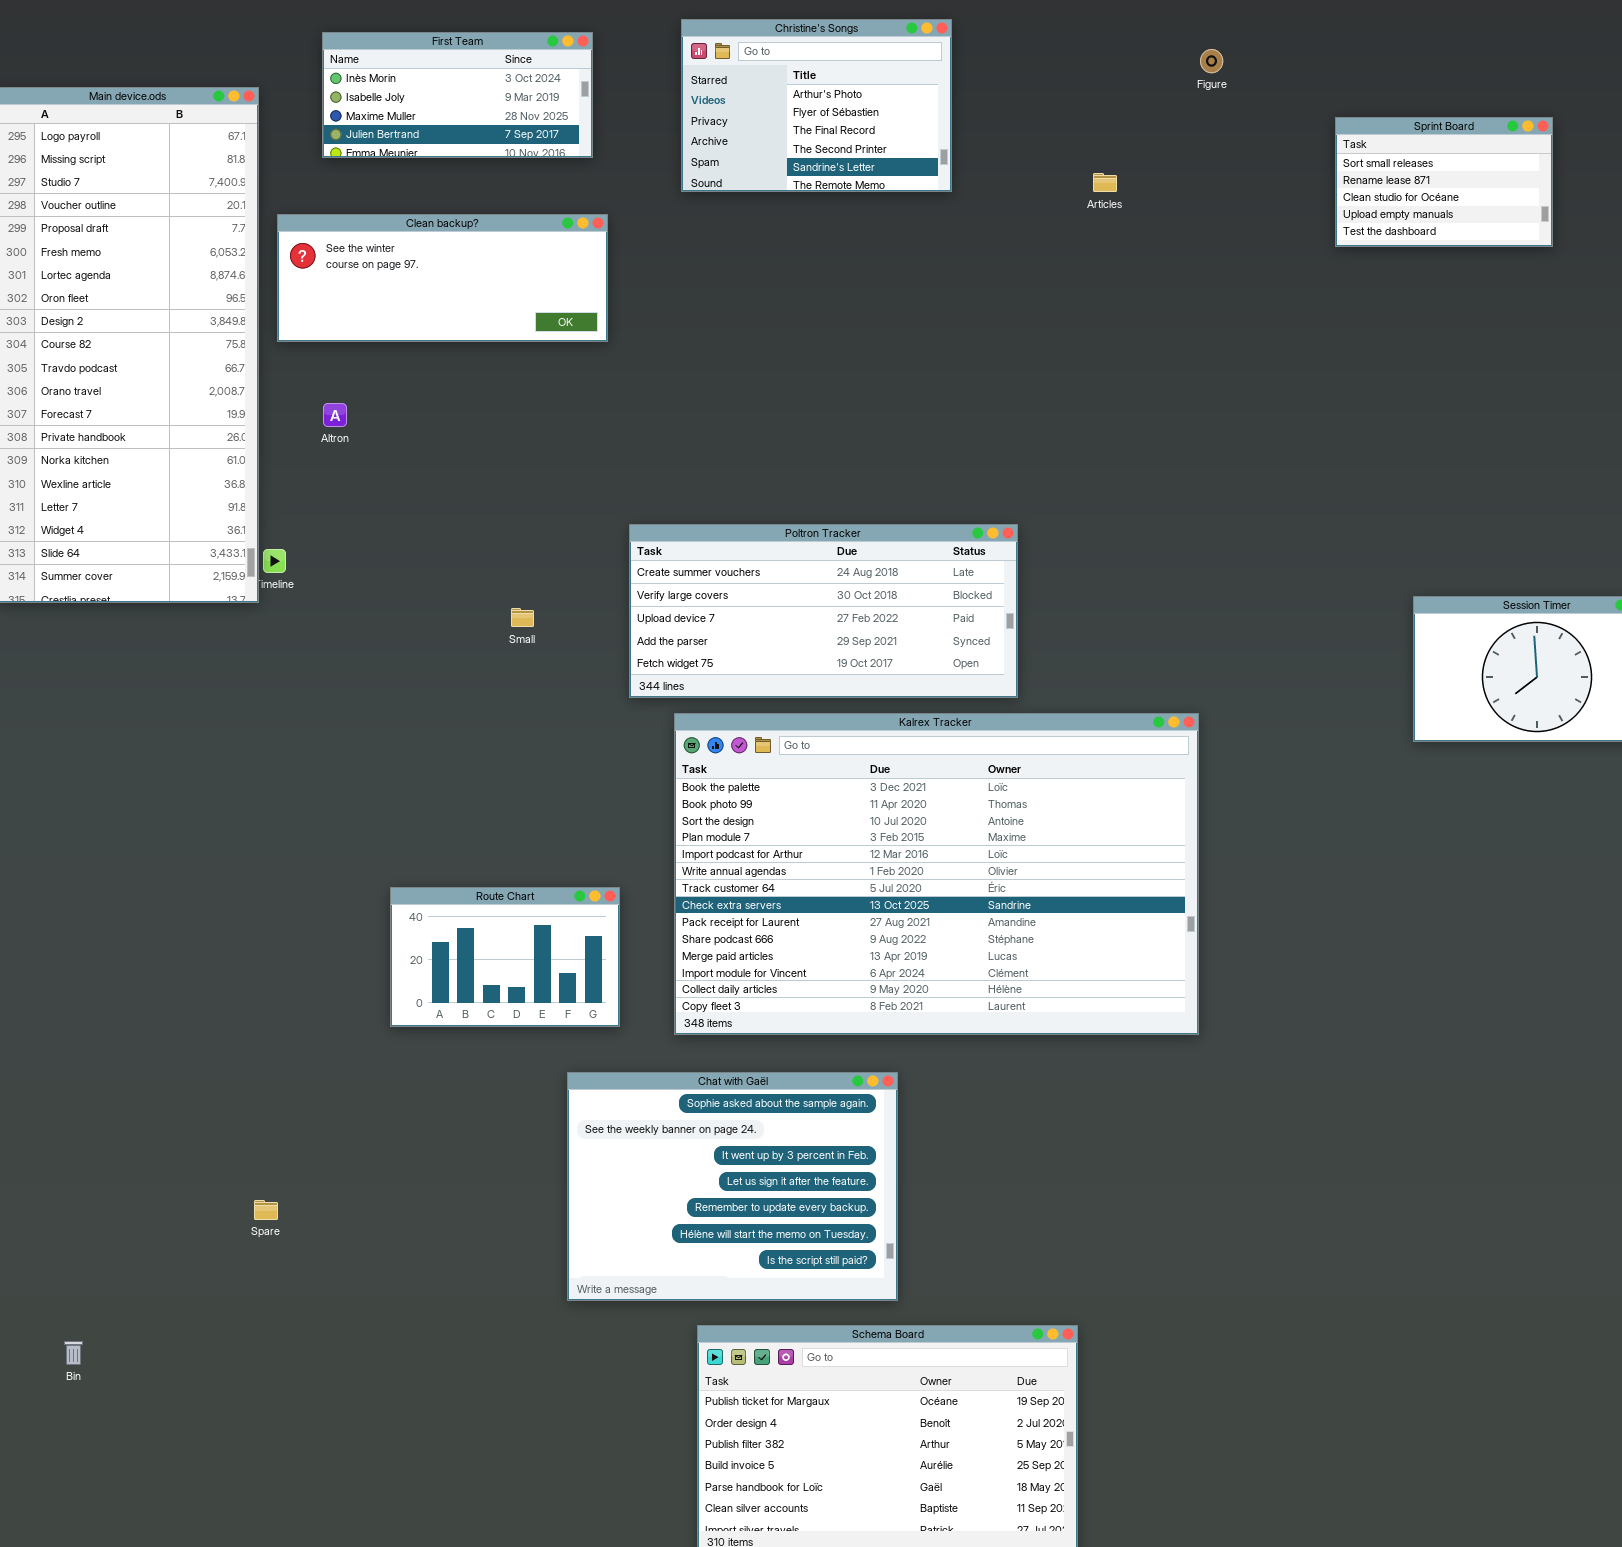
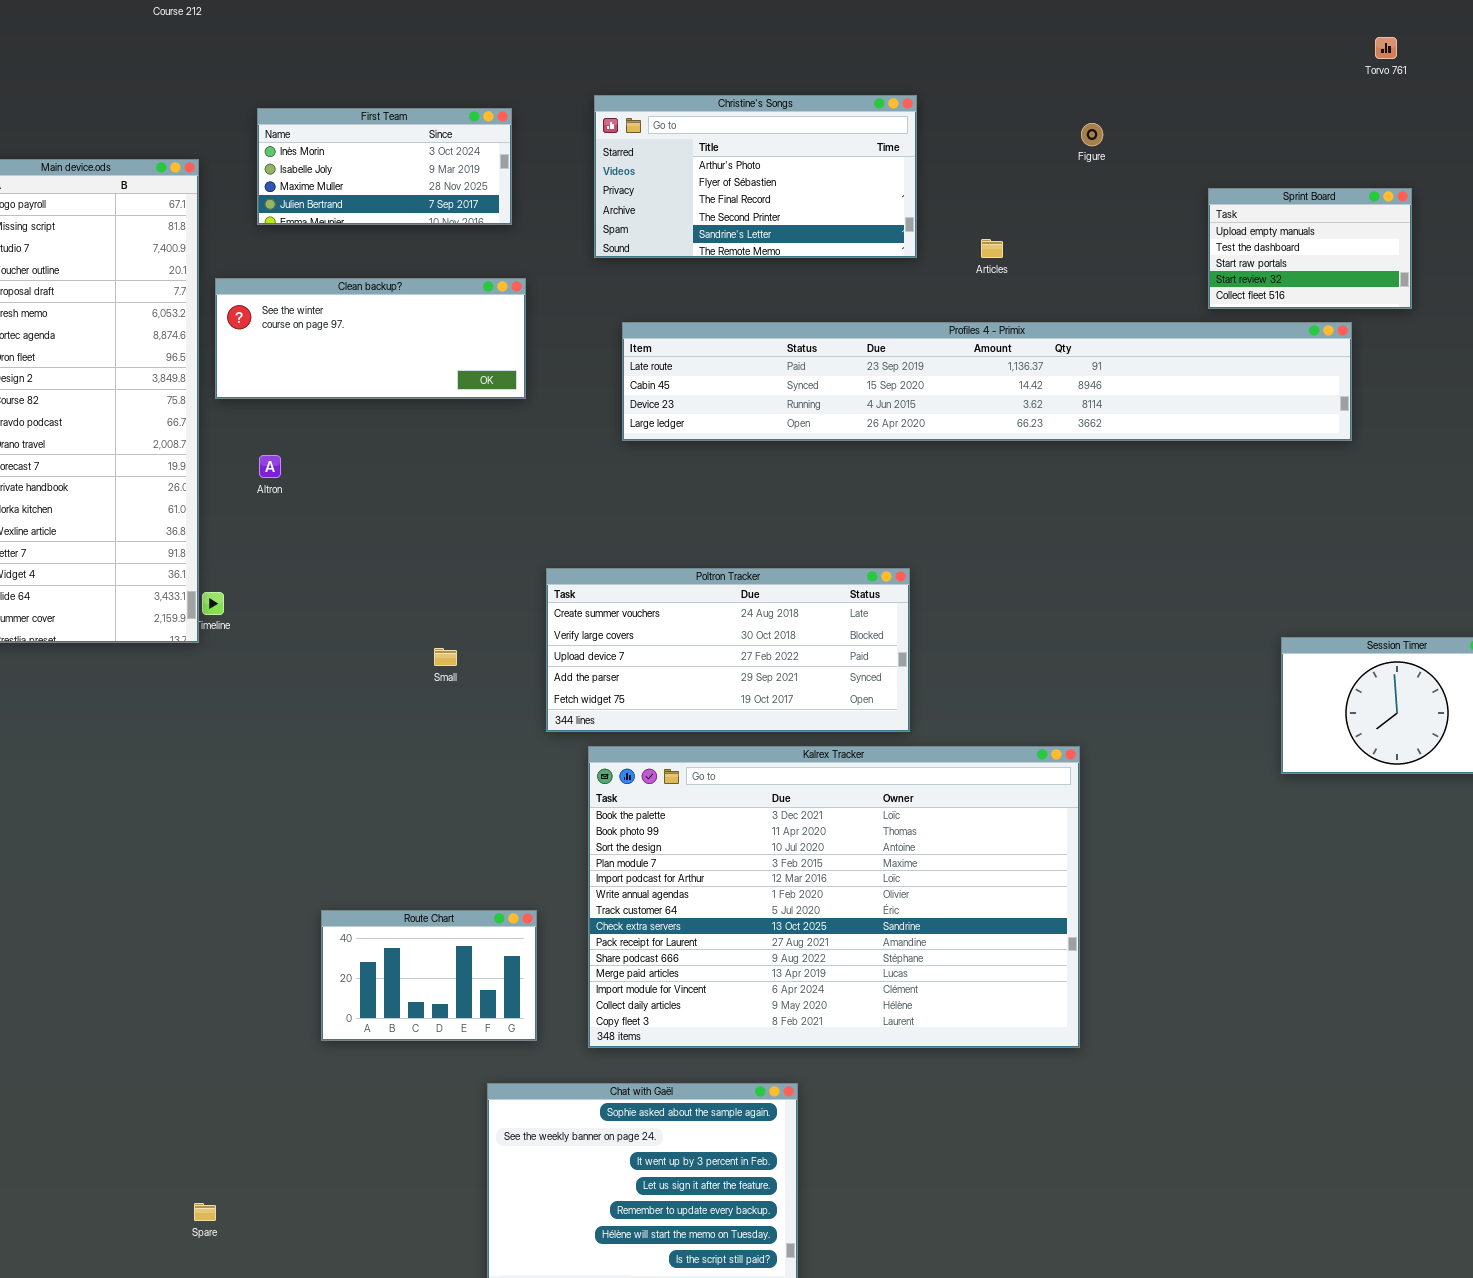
Christine's Songs: [681,19,952,192] -> [594,95,917,258], resized
Sprint Board: [1335,117,1553,247] -> [1208,188,1412,309], scrolled down 3 rows
Profiles 4 - Primix: none -> [622,322,1352,441], opened

